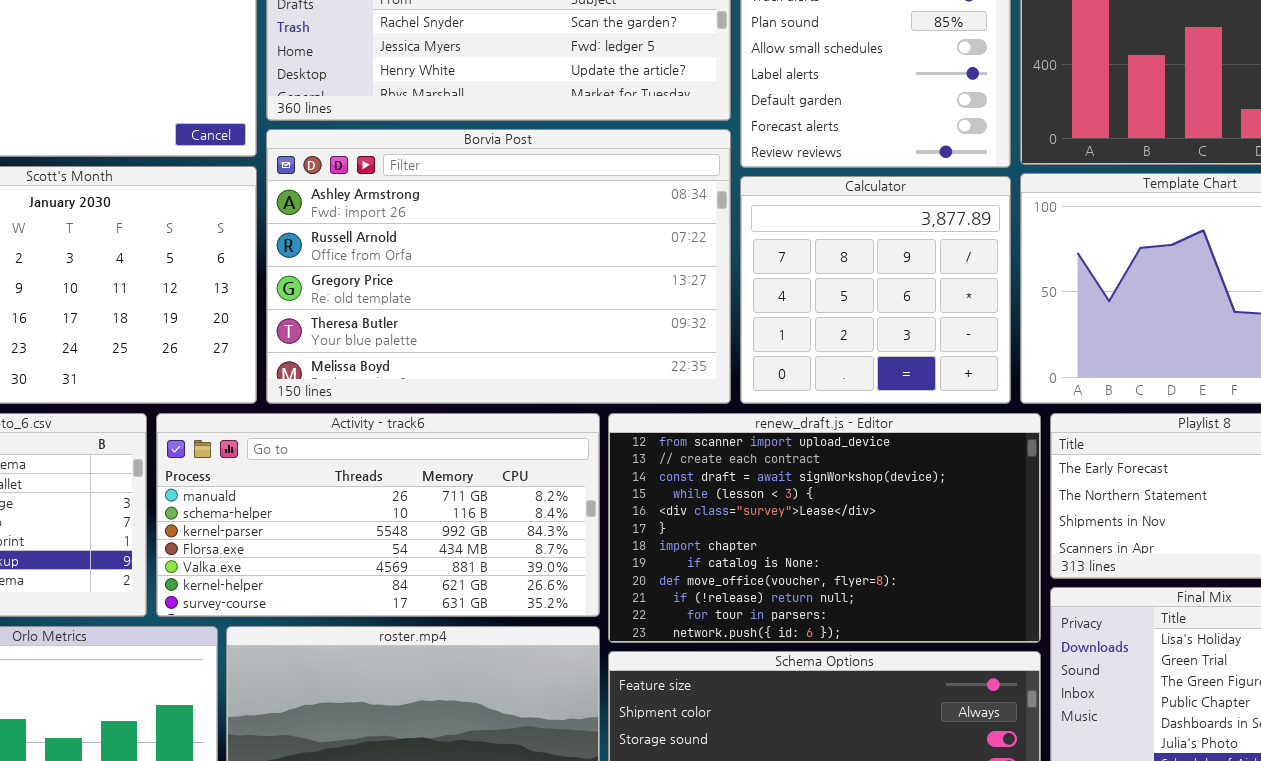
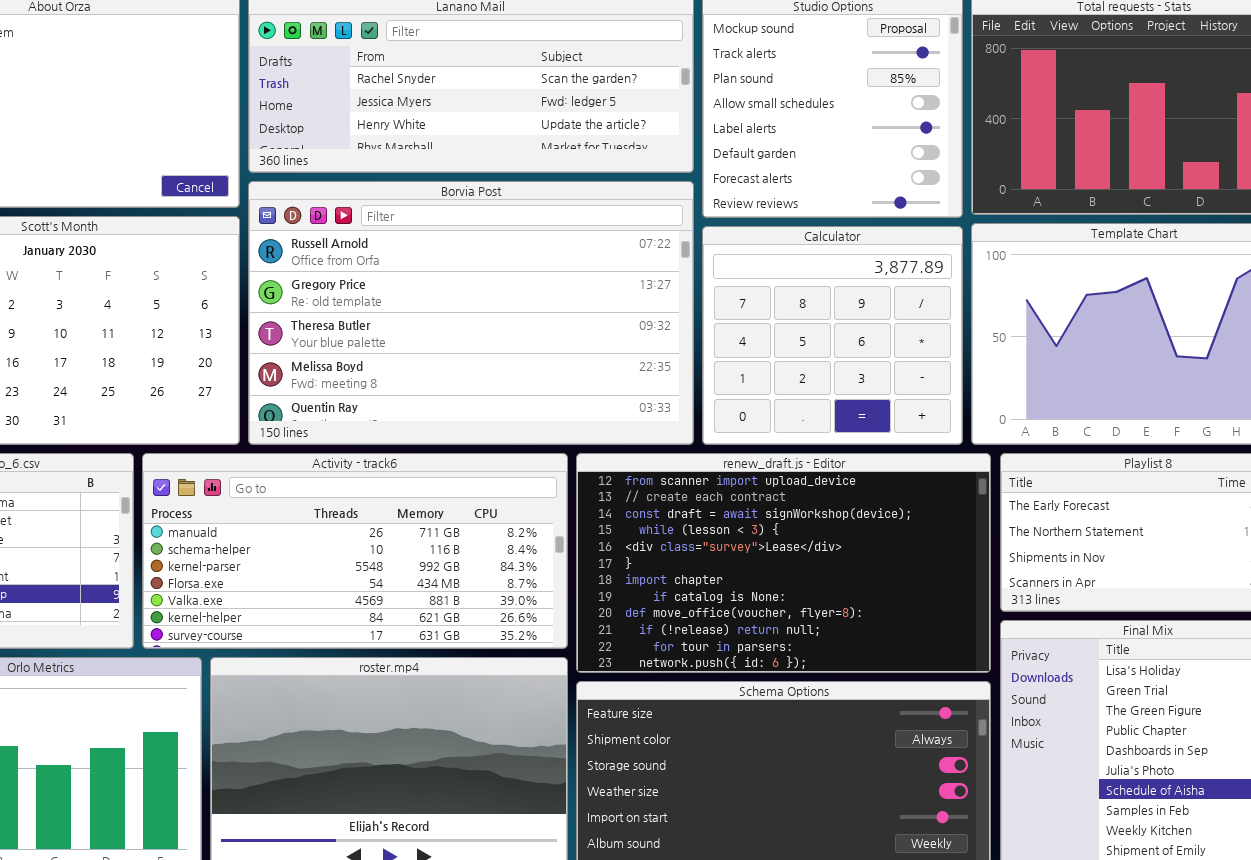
Borvia Post: [266,129,731,404] -> [248,181,694,445], scrolled down 1 row

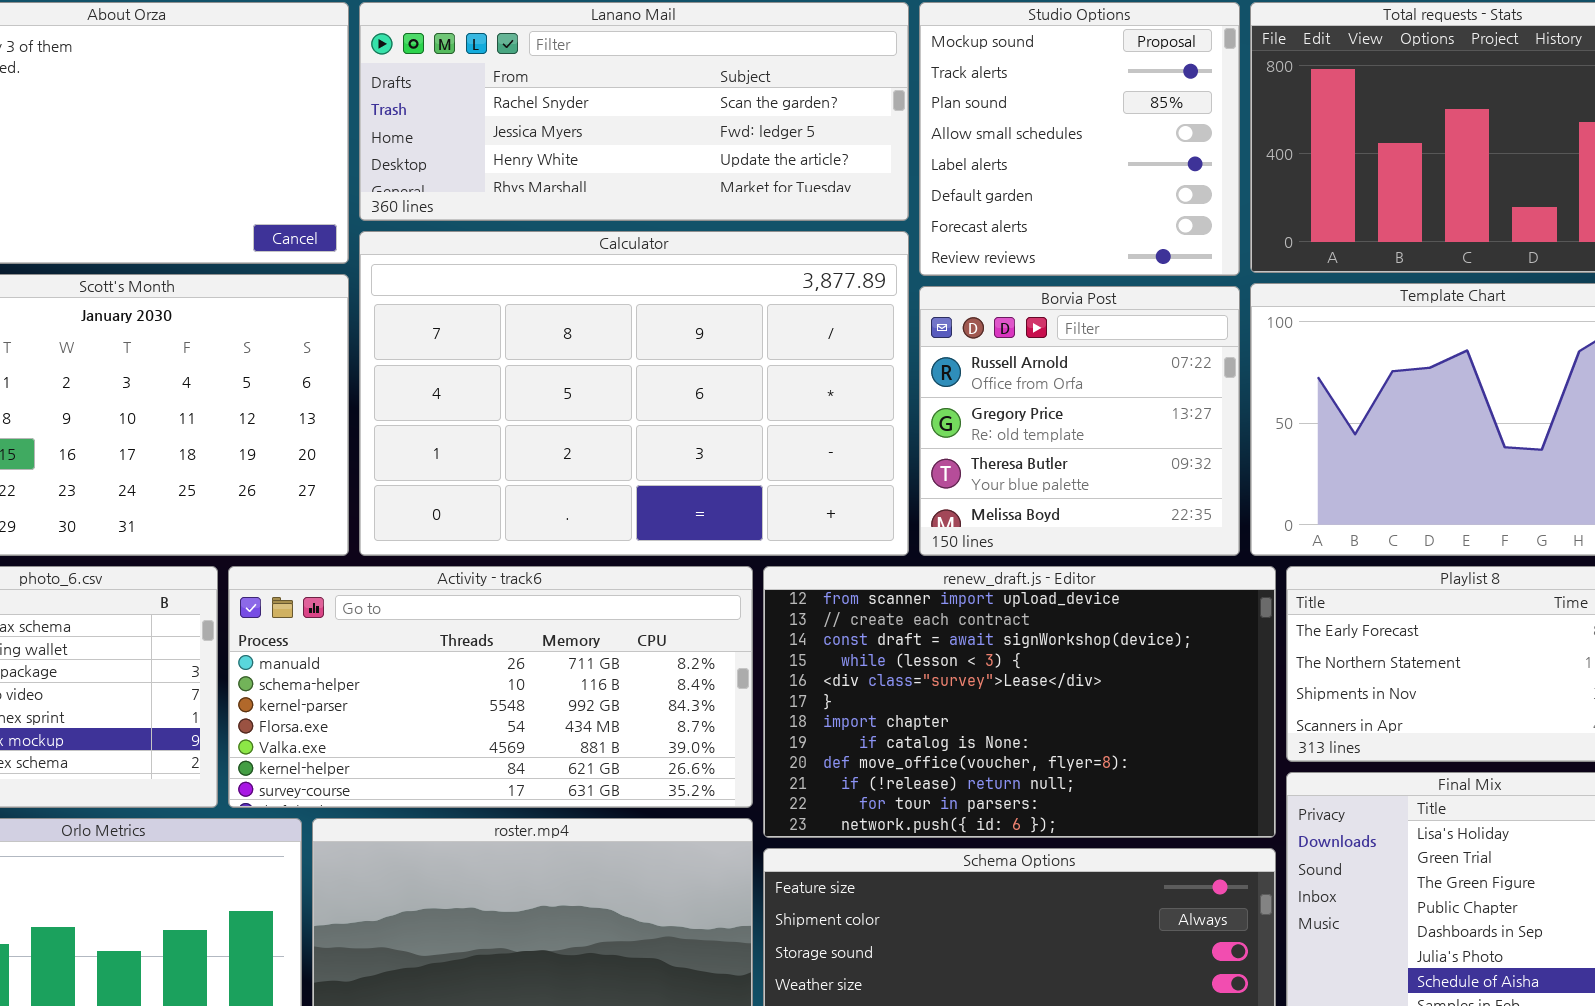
Borvia Post: [248,181,694,445] -> [919,286,1240,556], moved, resized
Calculator: [702,226,963,445] -> [359,231,909,556], moved, resized

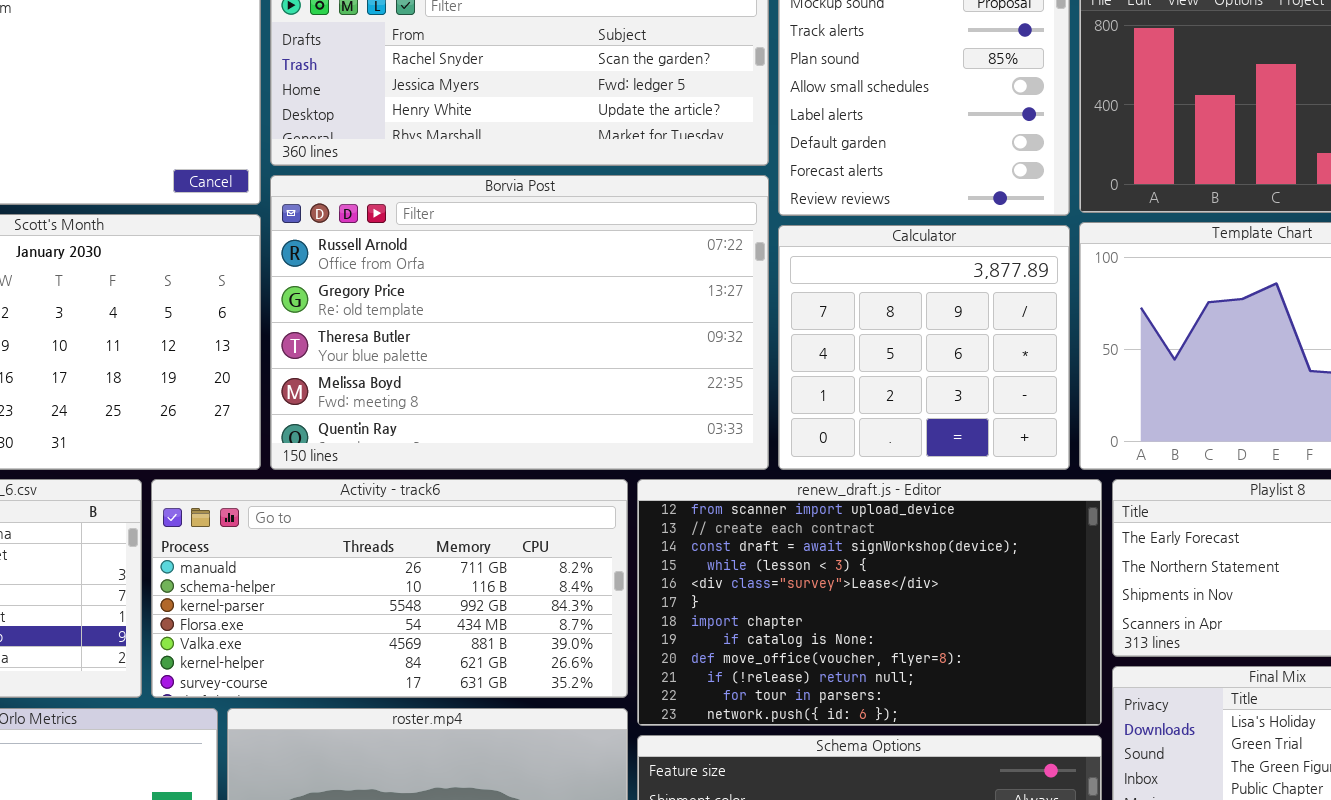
Calculator: [359,231,909,556] -> [778,225,1070,470], moved, resized
Borvia Post: [919,286,1240,556] -> [270,175,769,470], moved, resized

